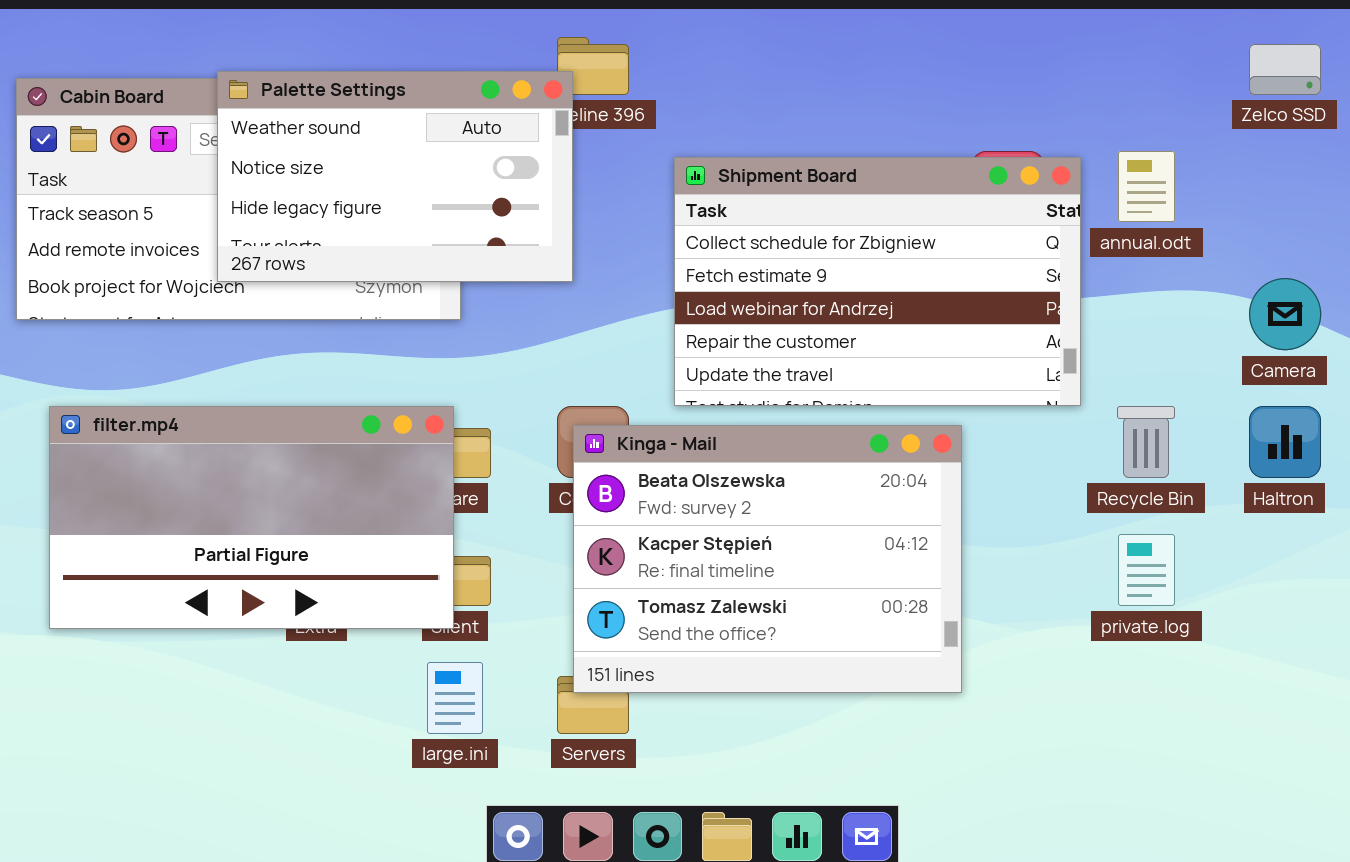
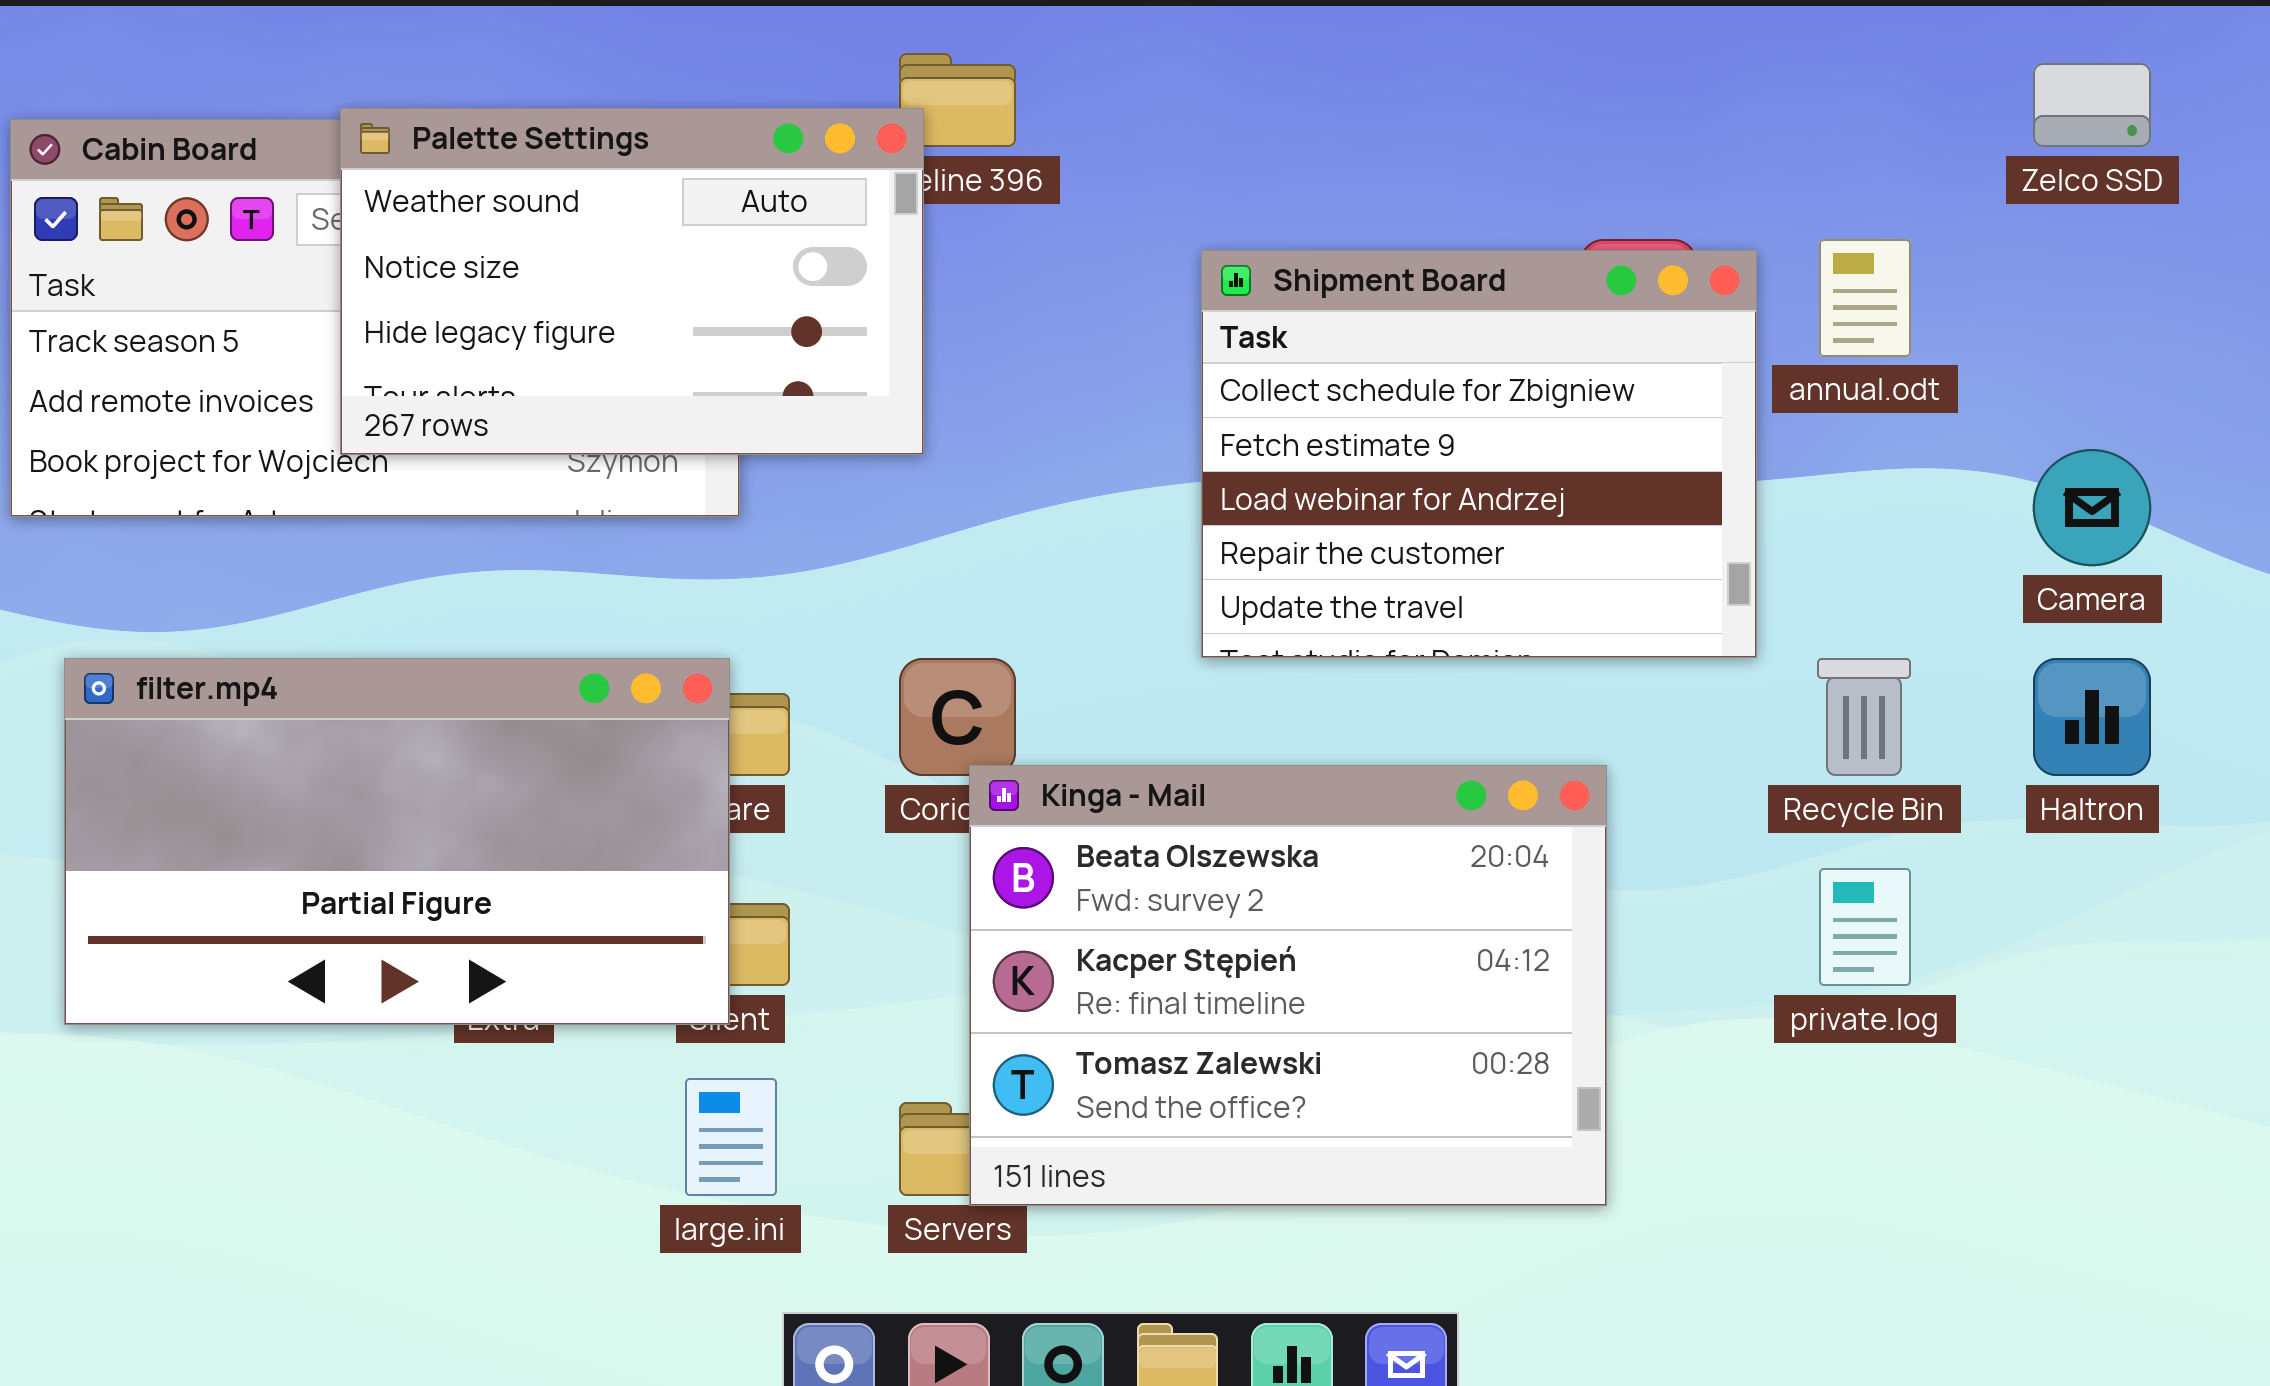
Shipment Board: [674,157,1081,406] -> [1201,250,1757,658], resized
Kinga - Mail: [573,425,962,693] -> [969,765,1607,1206], moved

